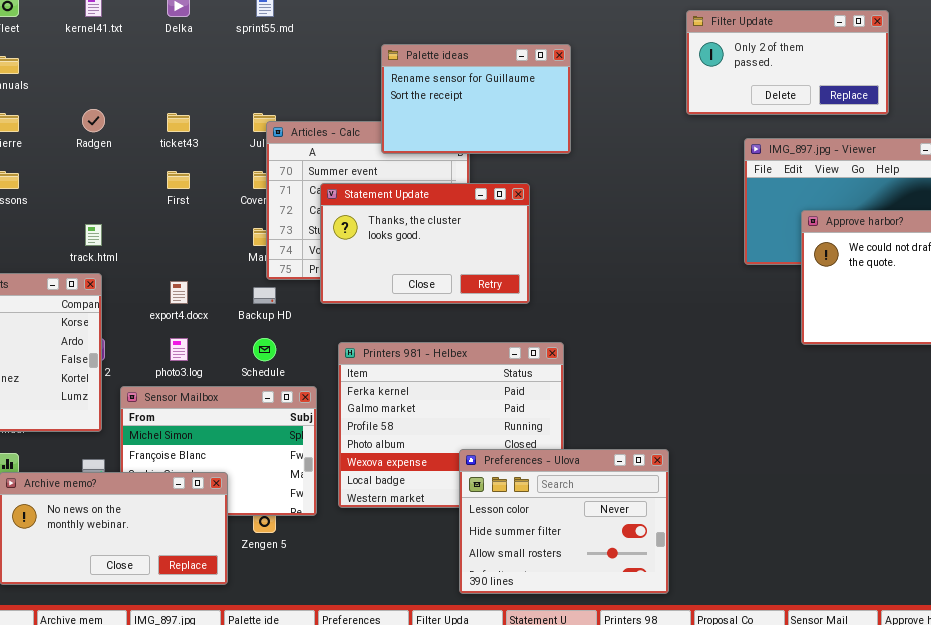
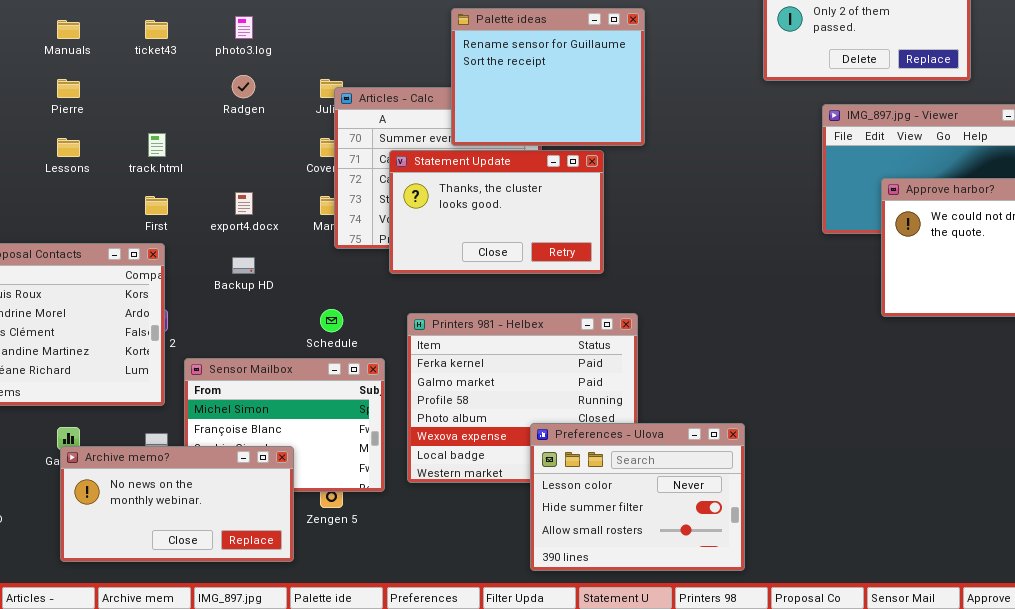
Palette ideas: [381,44,571,154] -> [451,8,645,146], resized
Radgen: [82,109,105,132] -> [232,75,255,98], moved
ticket43: [167,113,190,132] -> [145,20,168,39], moved
First: [167,171,190,189] -> [145,196,168,215], moved
track.html: [85,224,102,246] -> [148,133,166,157], moved
export4.docx: [170,281,188,304] -> [235,192,253,215], moved
Backup HD: [253,287,276,304] -> [232,257,255,274], moved
photo3.log: [170,338,188,361] -> [235,16,253,39], moved

